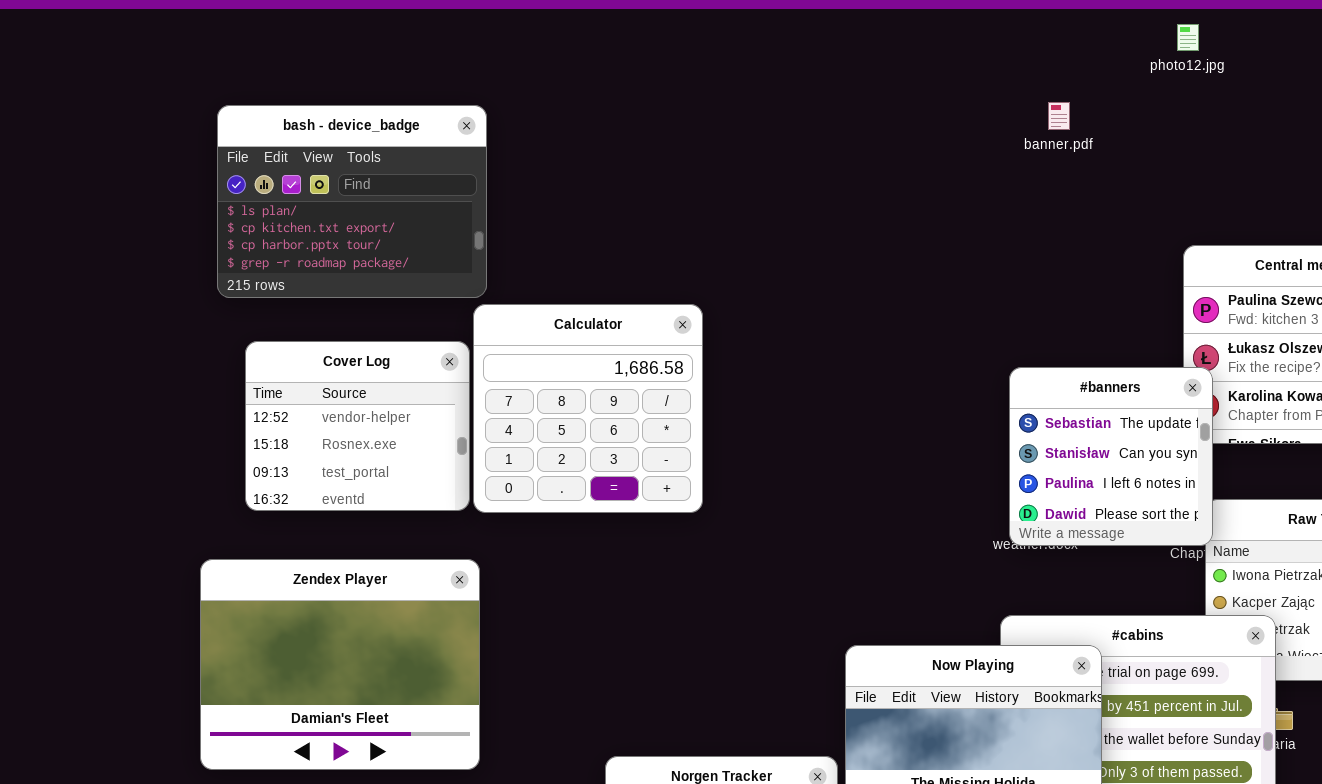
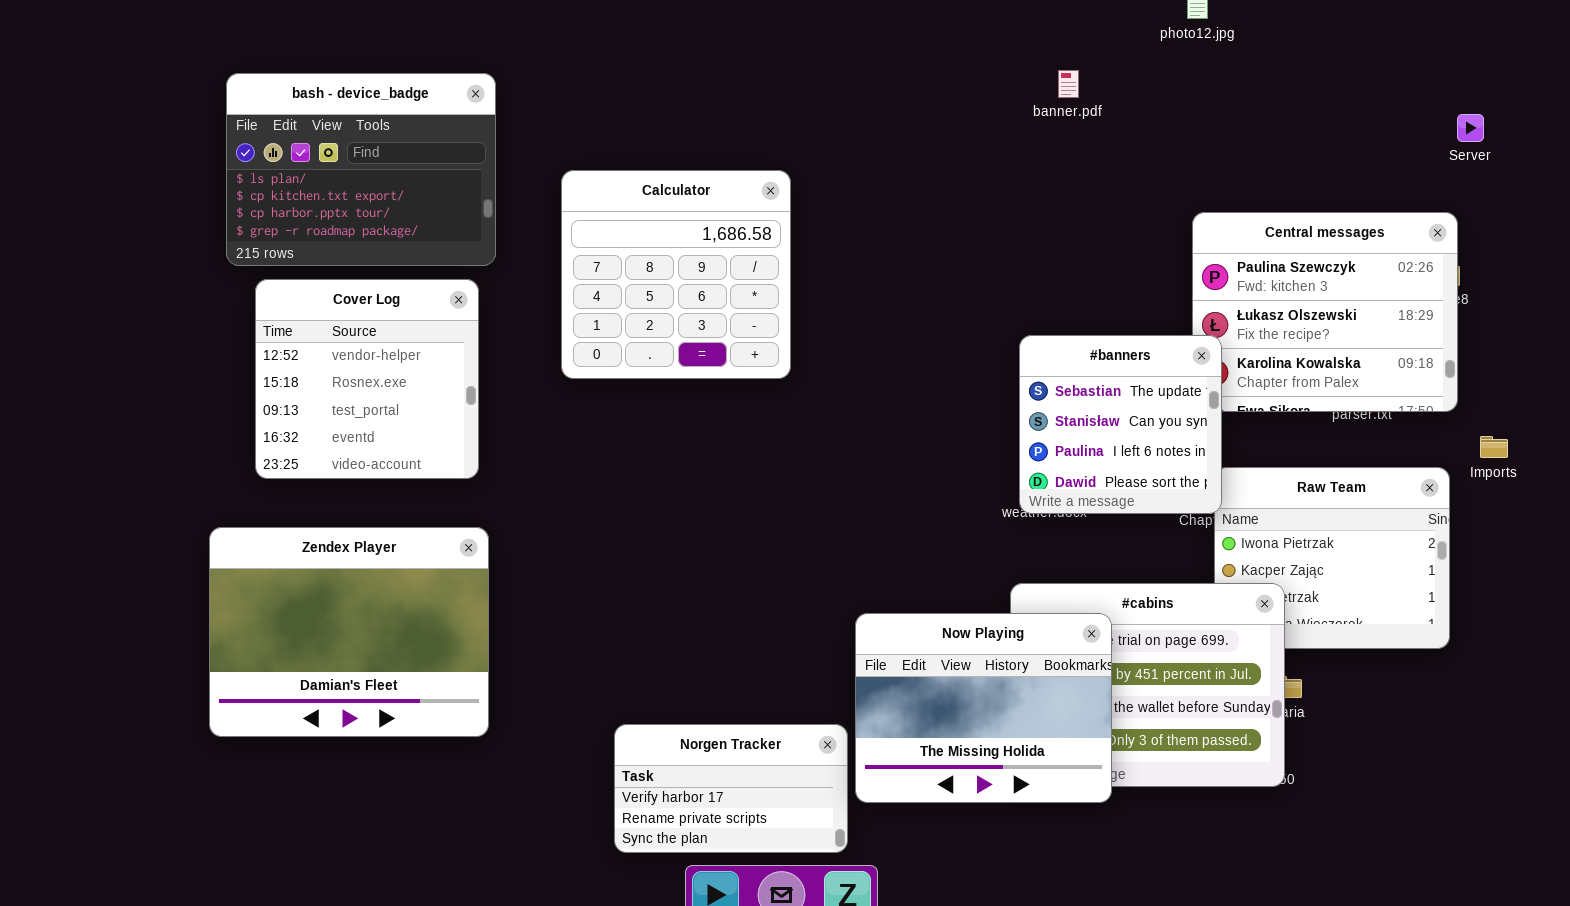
Calculator: [473,304,703,513] -> [561,170,791,379], moved
Cover Log: [245,341,470,511] -> [255,279,479,479], resized

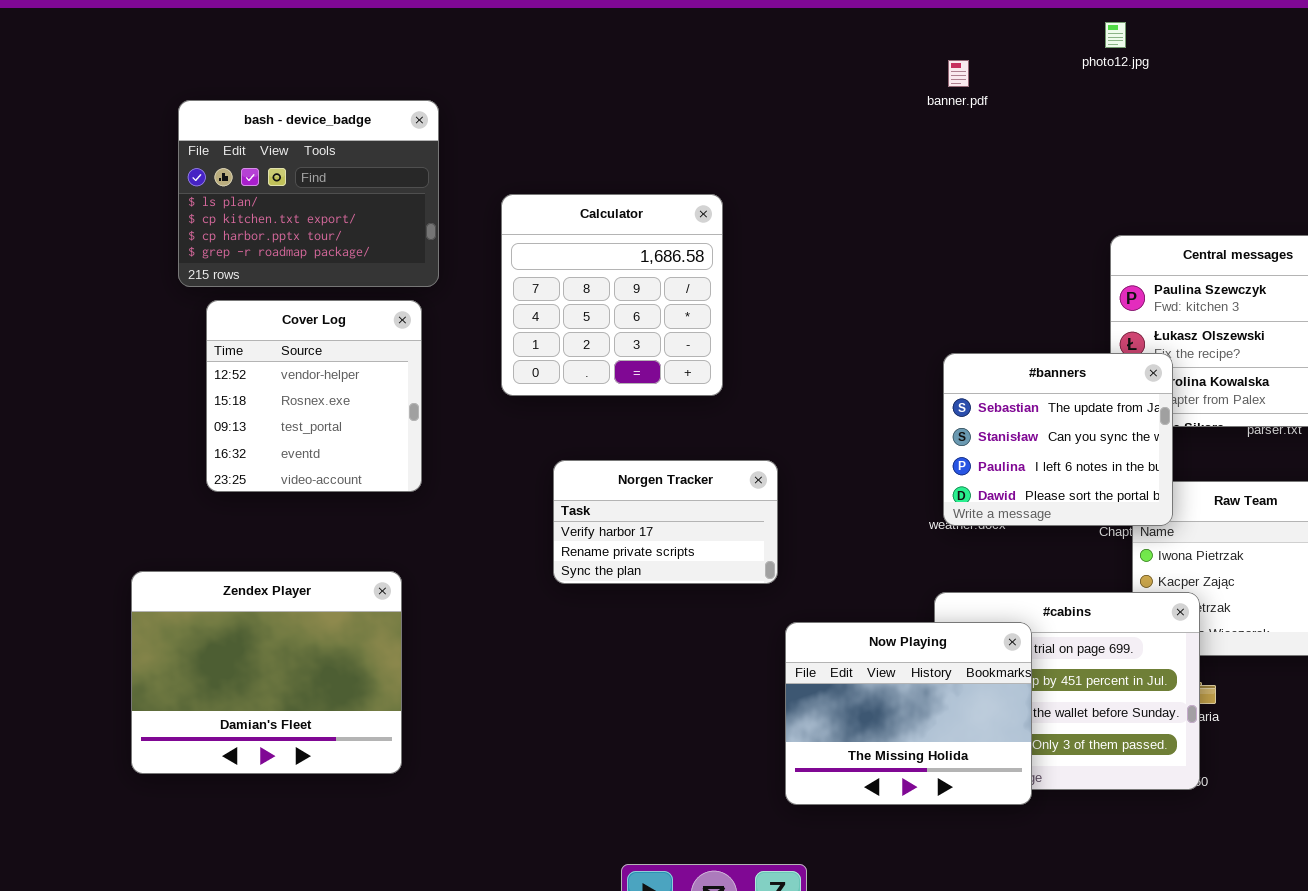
banner.pdf: [1058,70,1079,98] -> [948,60,969,87], moved
#banners: [1019,335,1222,514] -> [943,353,1173,526], resized
Zendex Player: [209,527,489,737] -> [131,571,402,774], moved
Norgen Tracker: [614,724,848,853] -> [553,460,778,584], moved

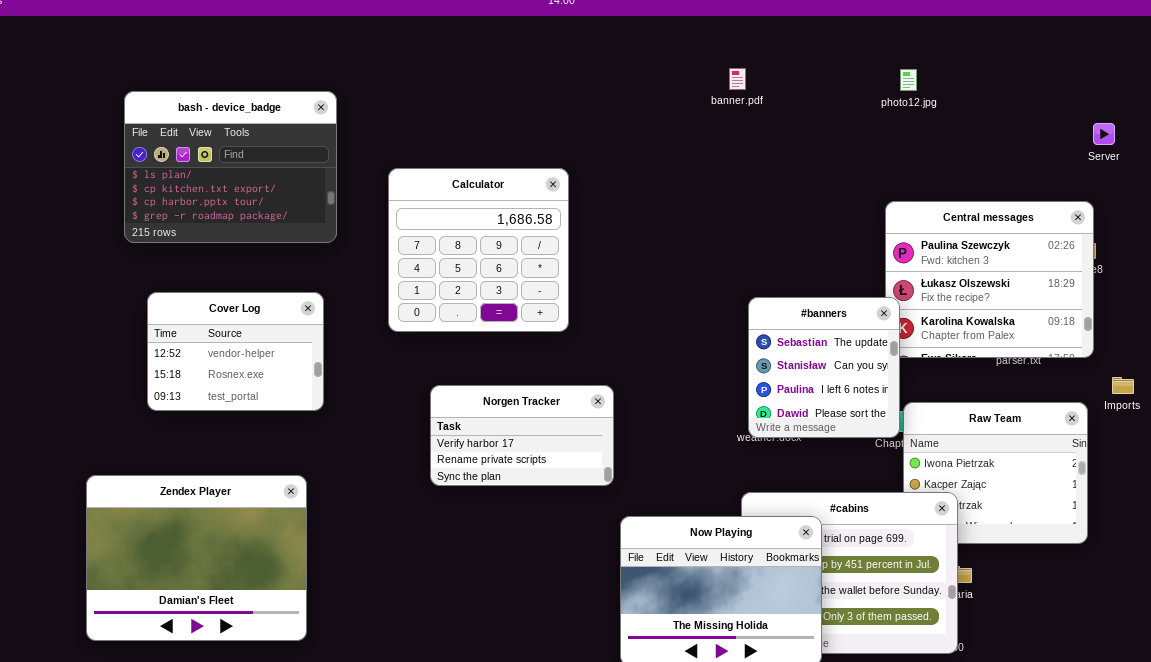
photo12.jpg: [1105,22,1126,48] -> [900,69,917,91], moved
banner.pdf: [948,60,969,87] -> [729,68,746,90], moved
Cover Log: [206,300,422,492] -> [147,292,324,411], resized
#banners: [943,353,1173,526] -> [748,297,900,438], resized

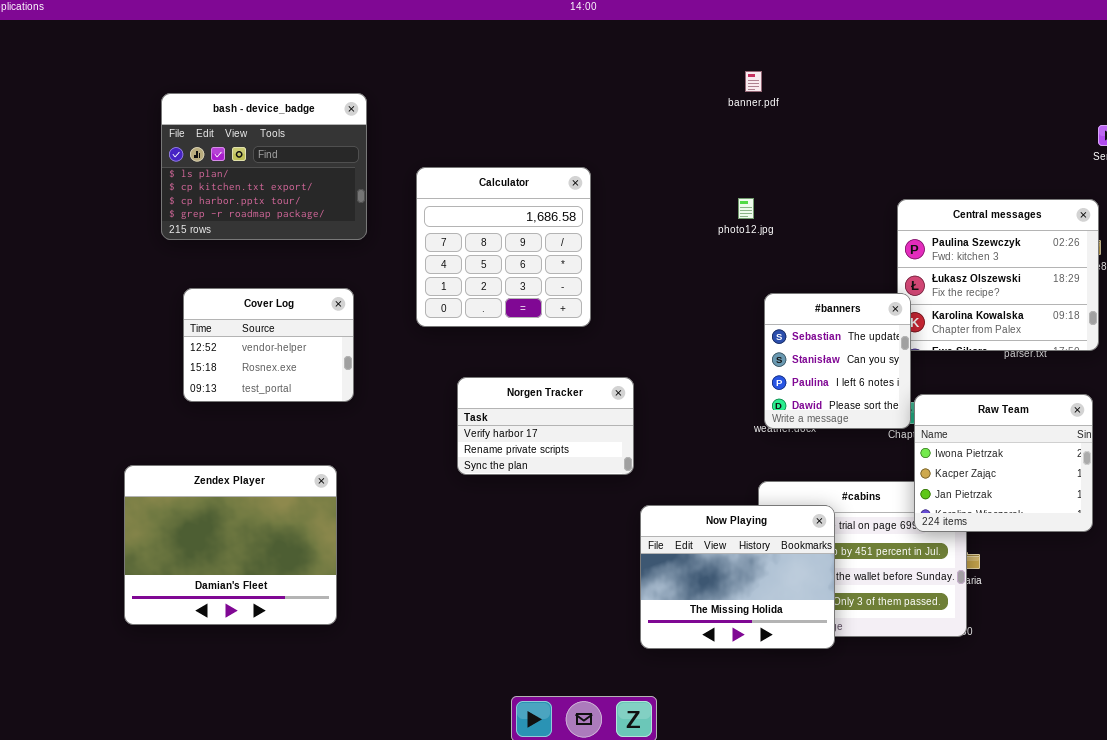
photo12.jpg: [900,69,917,91] -> [738,198,754,219], moved
Raw Team: [903,402,1088,544] -> [914,394,1093,532], raised

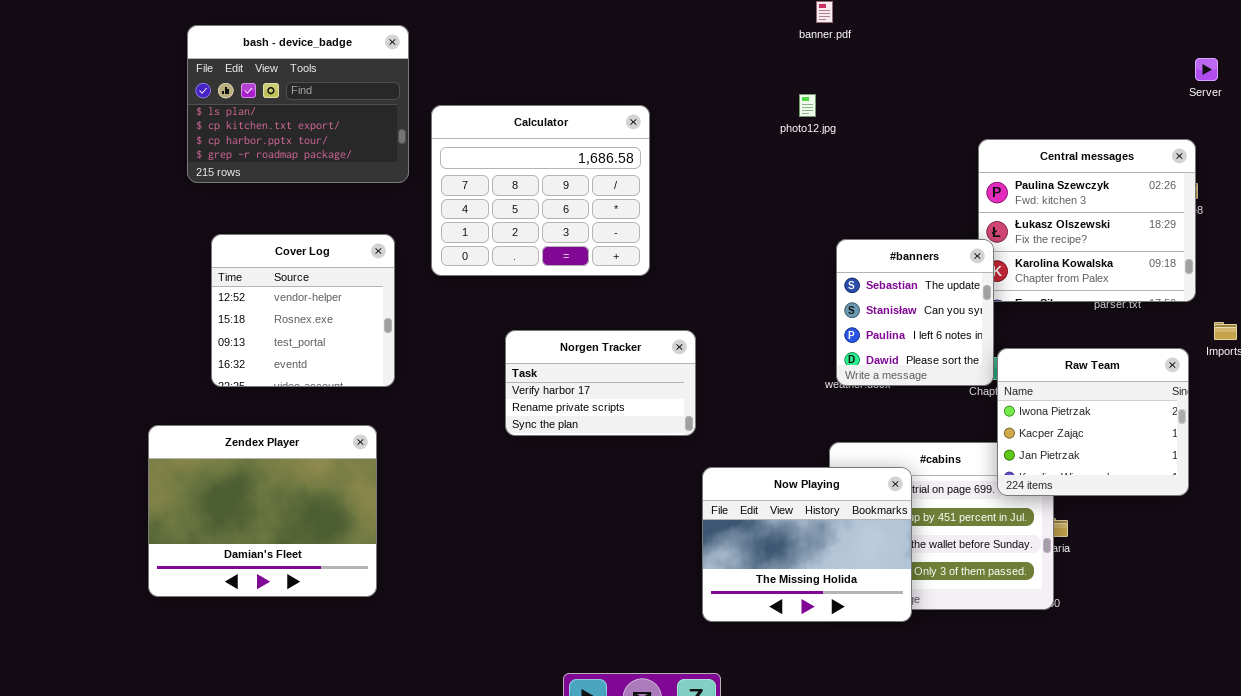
Calculator: [416,167,591,327] -> [431,105,650,276], resized
photo12.jpg: [738,198,754,219] -> [799,94,816,117], moved
Cover Log: [183,288,354,402] -> [211,234,395,387], resized

